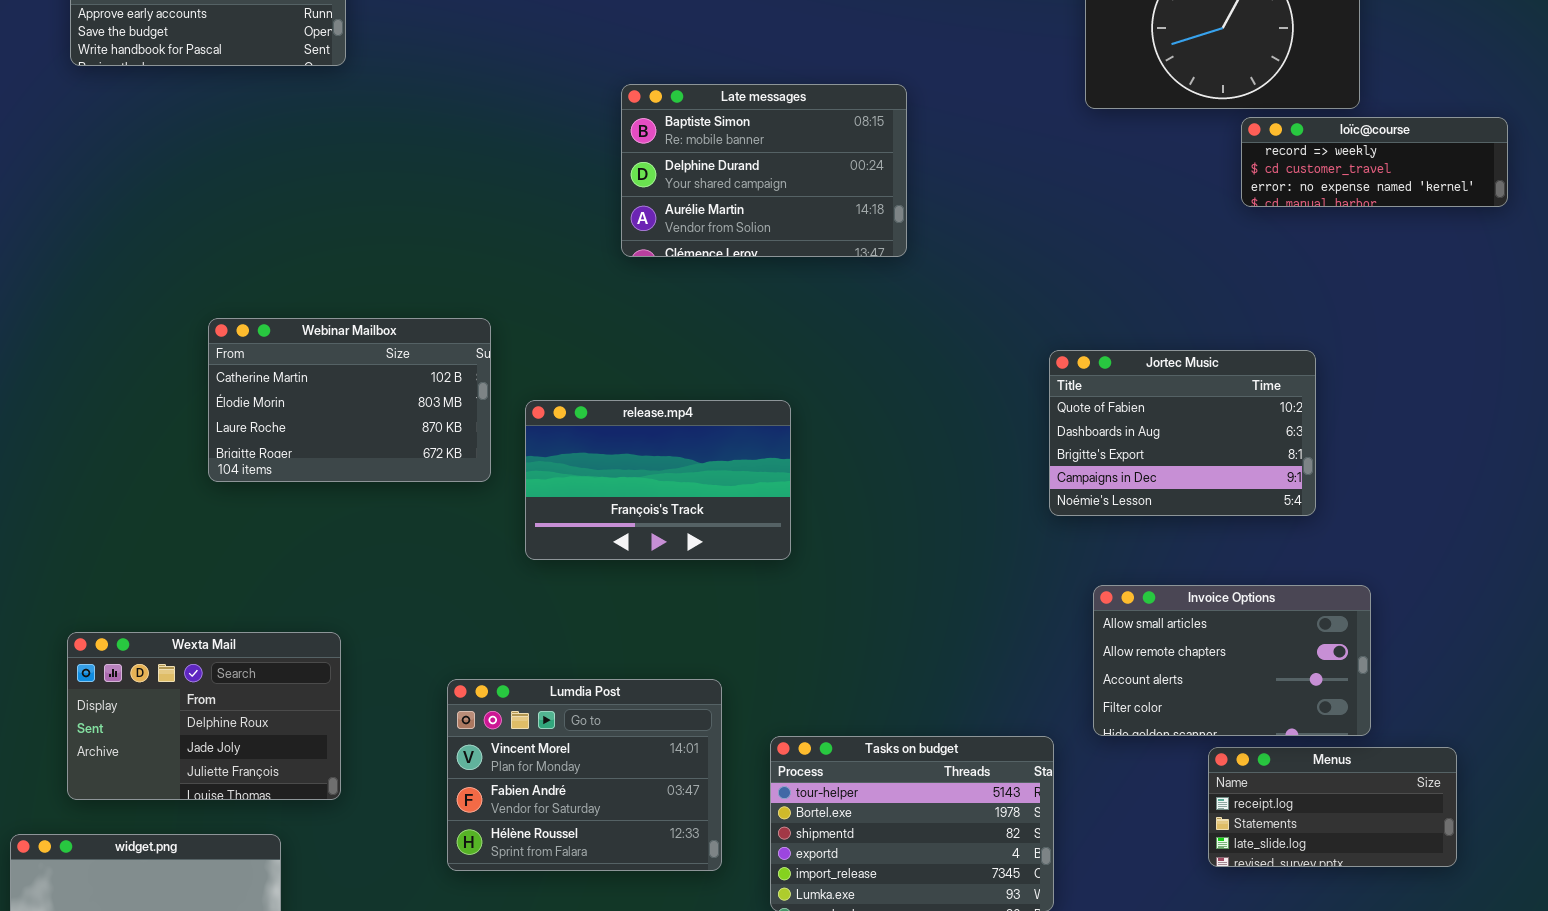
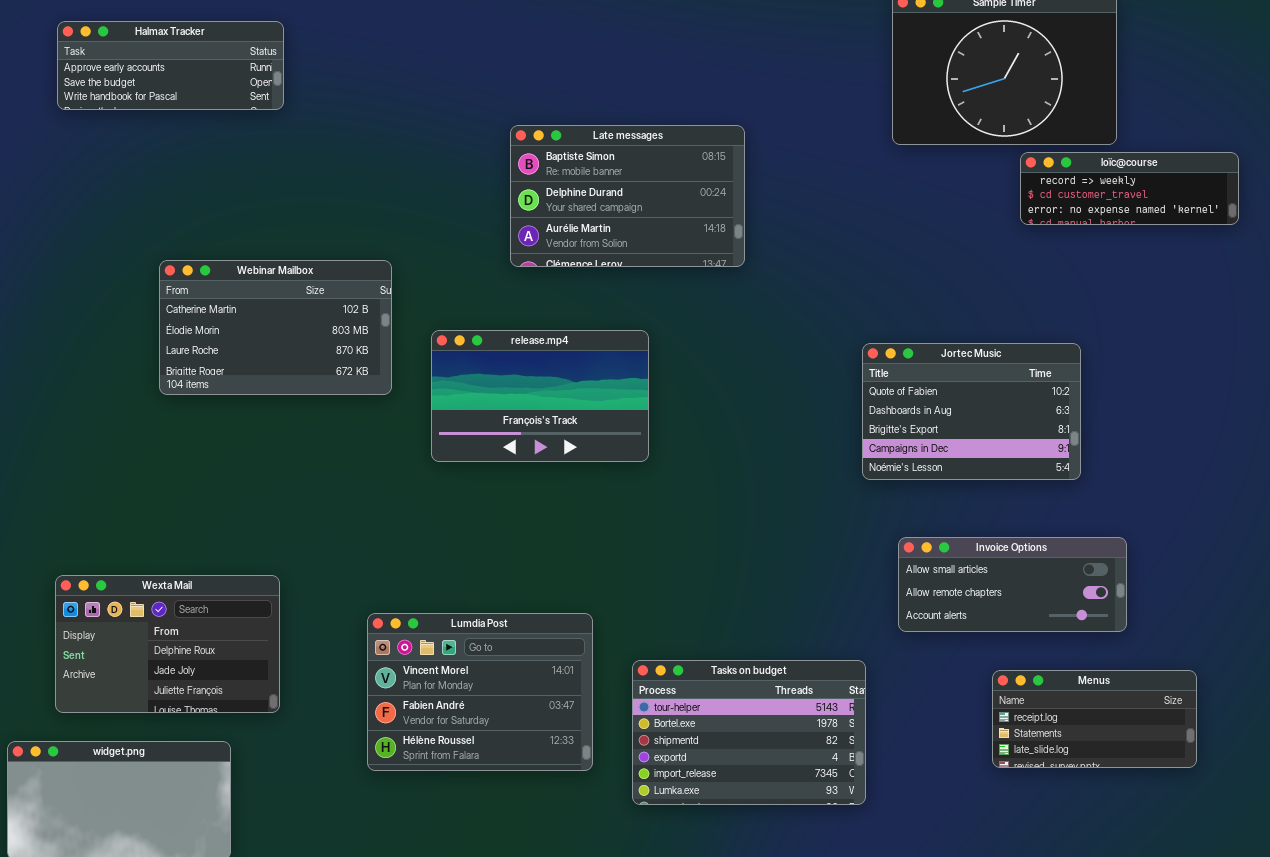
Webinar Mailbox: [208,318,491,482] -> [159,260,392,395], moved
release.mp4: [525,400,791,560] -> [431,330,649,462], moved
Invoice Options: [1093,585,1371,736] -> [898,537,1127,632], resized

